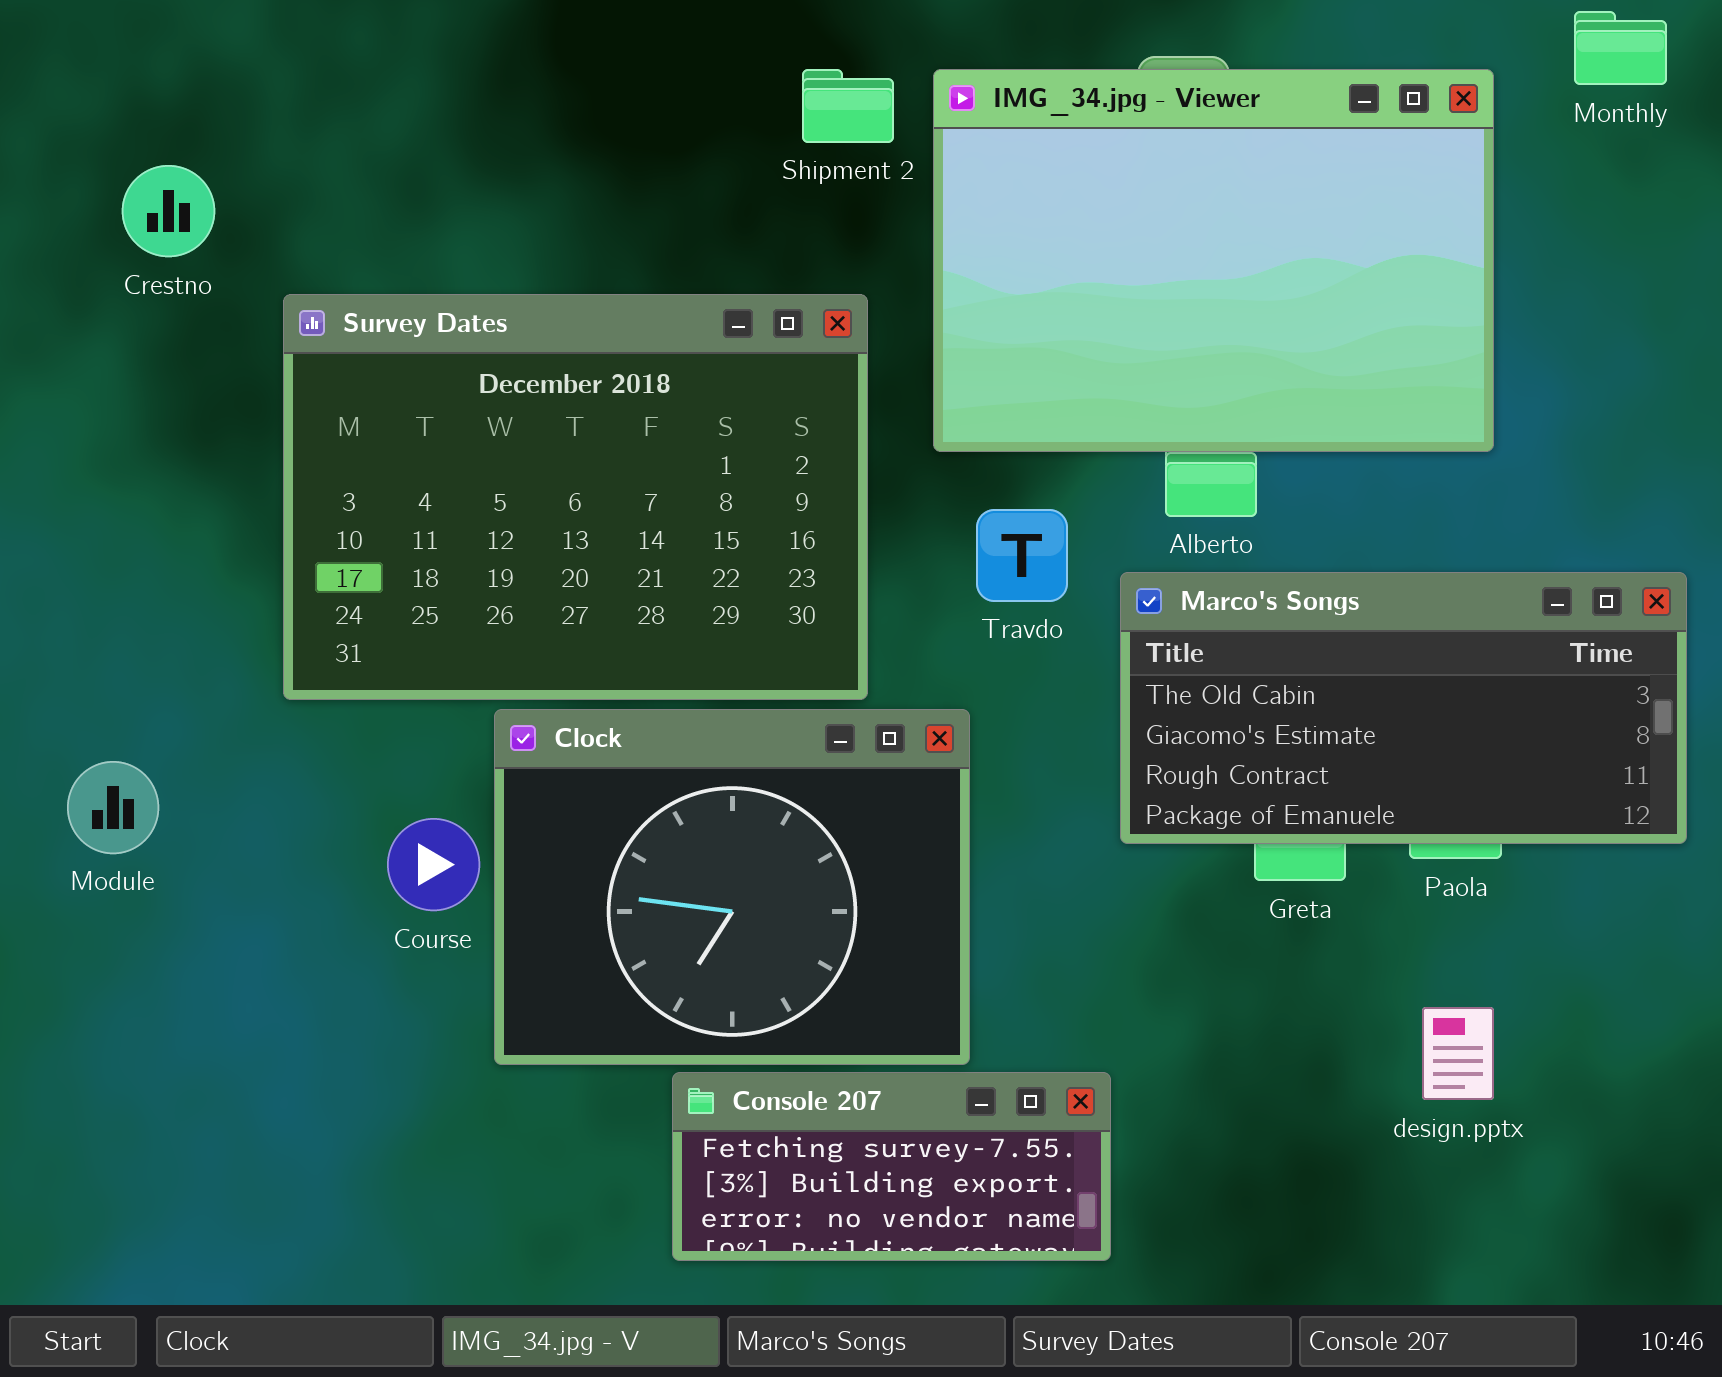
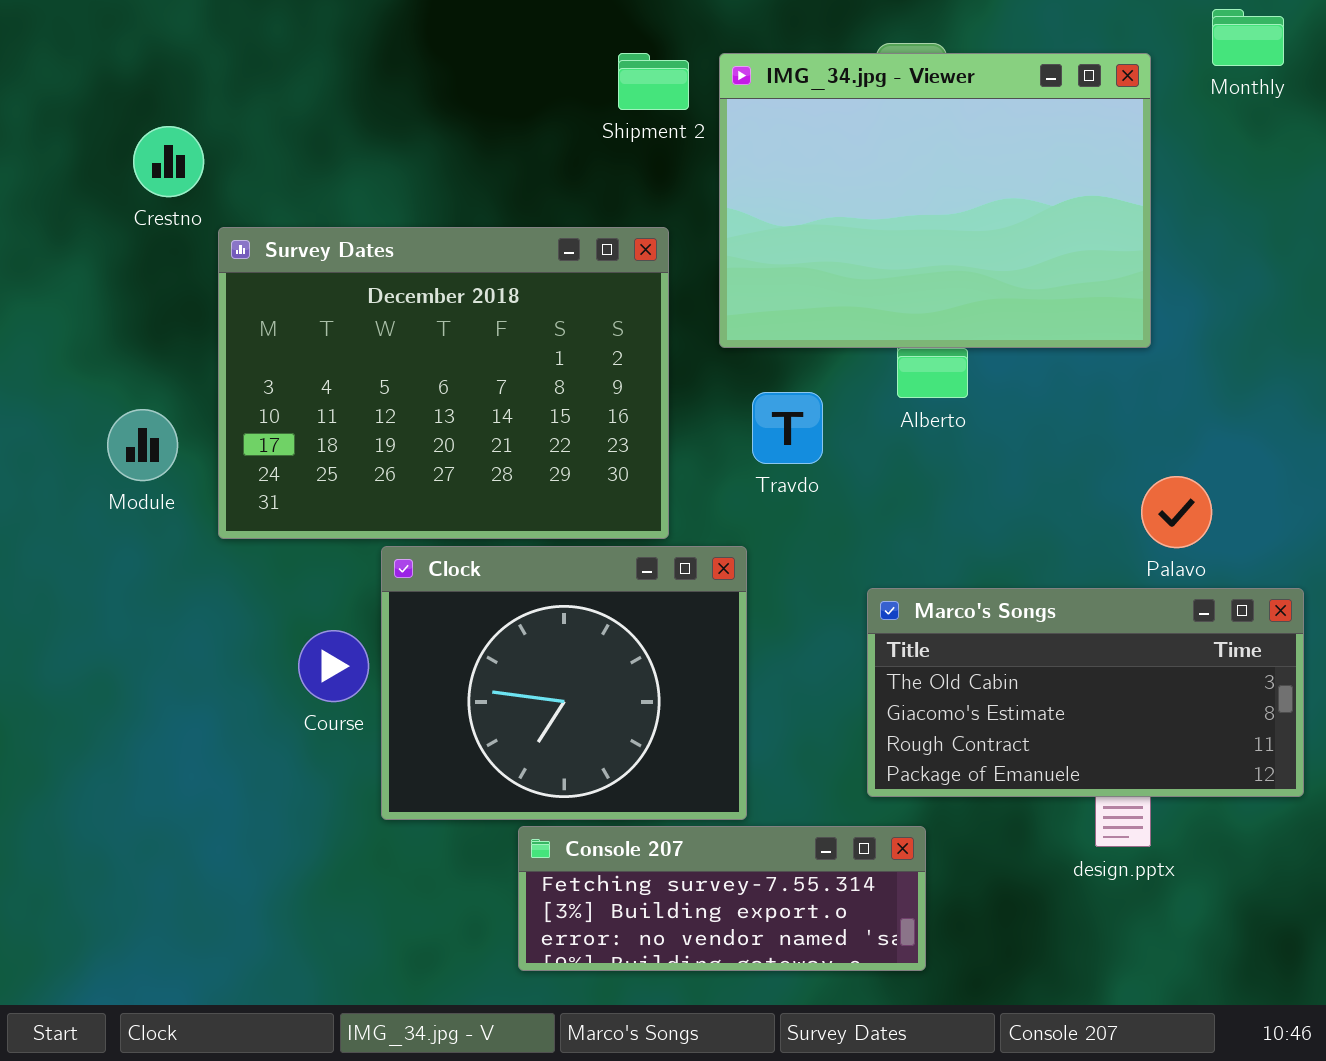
Crestno: [122,165,215,257] -> [133,126,204,197], moved
Marco's Songs: [1120,572,1687,844] -> [867,588,1304,797], moved
Module: [67,761,159,854] -> [107,409,178,481], moved
Console 207: [672,1072,1111,1261] -> [518,826,926,971], resized

